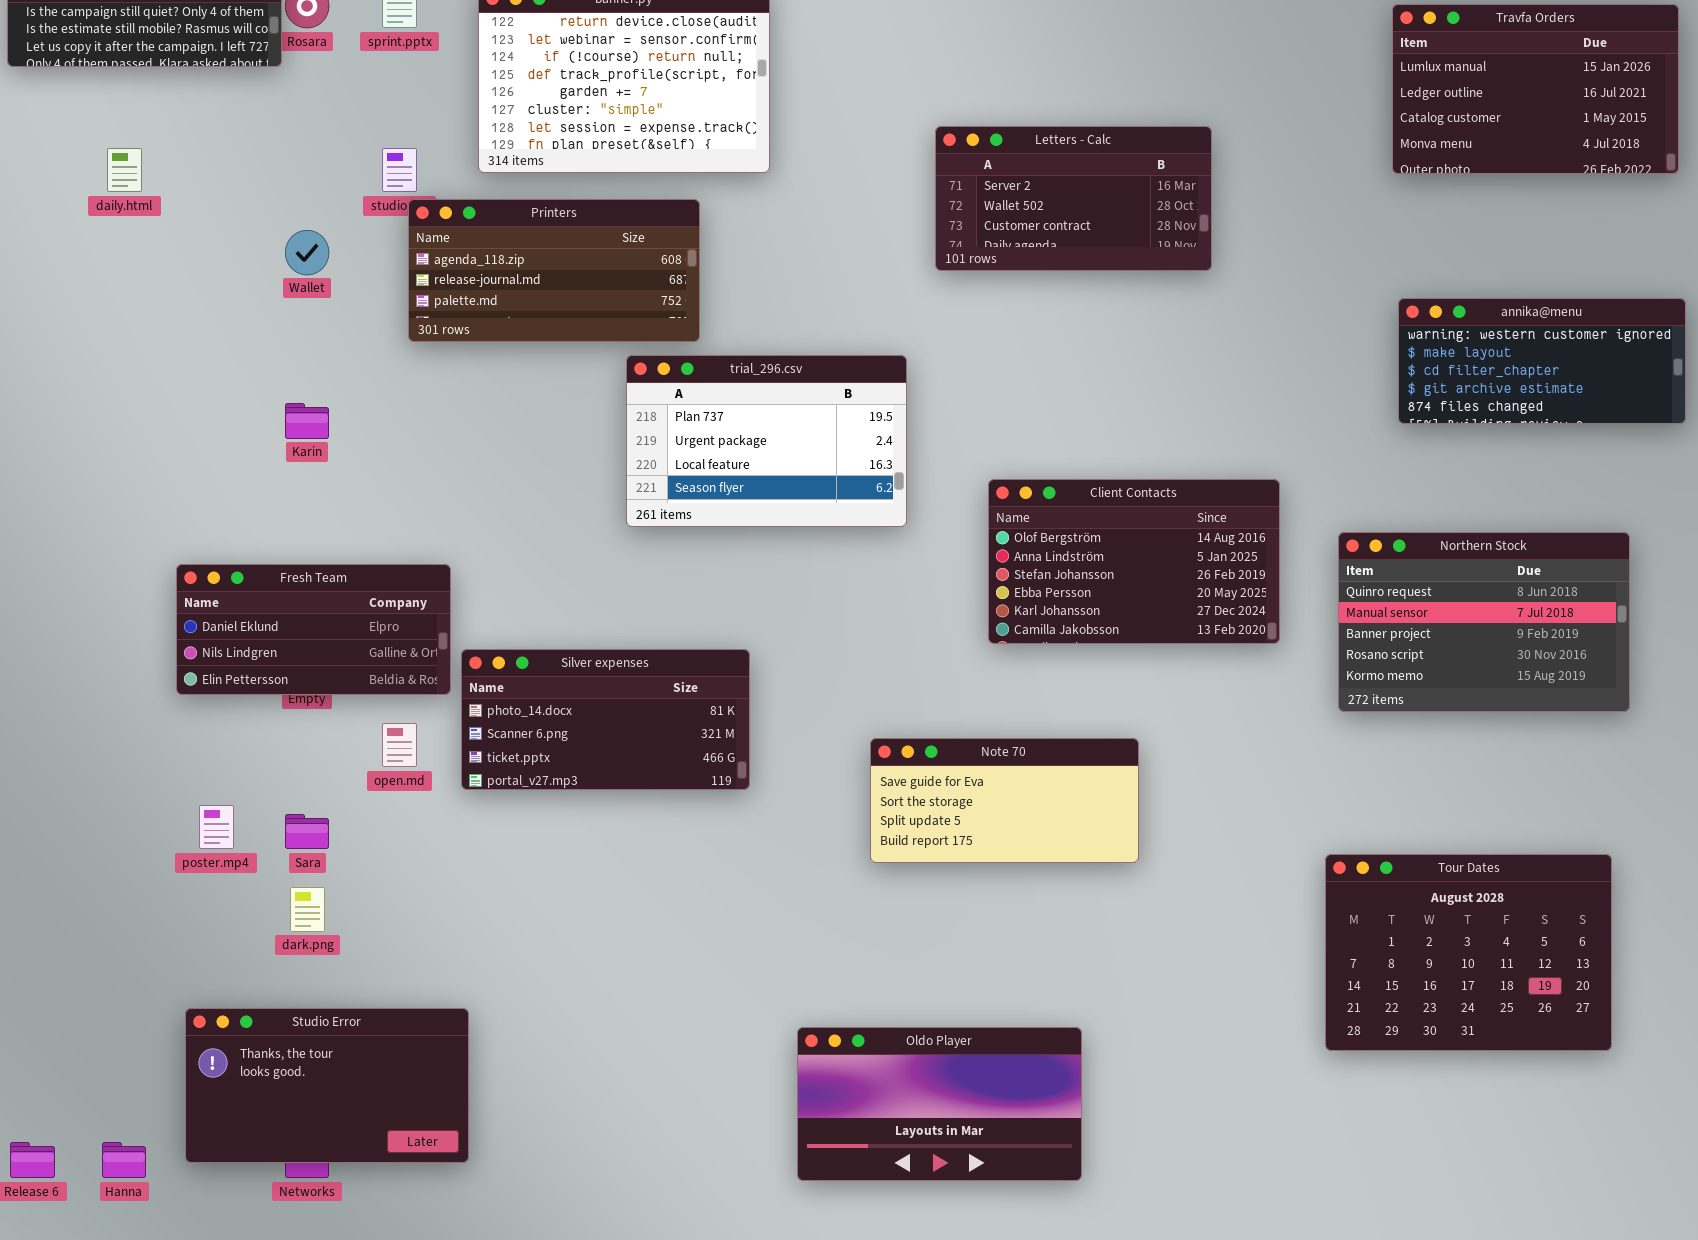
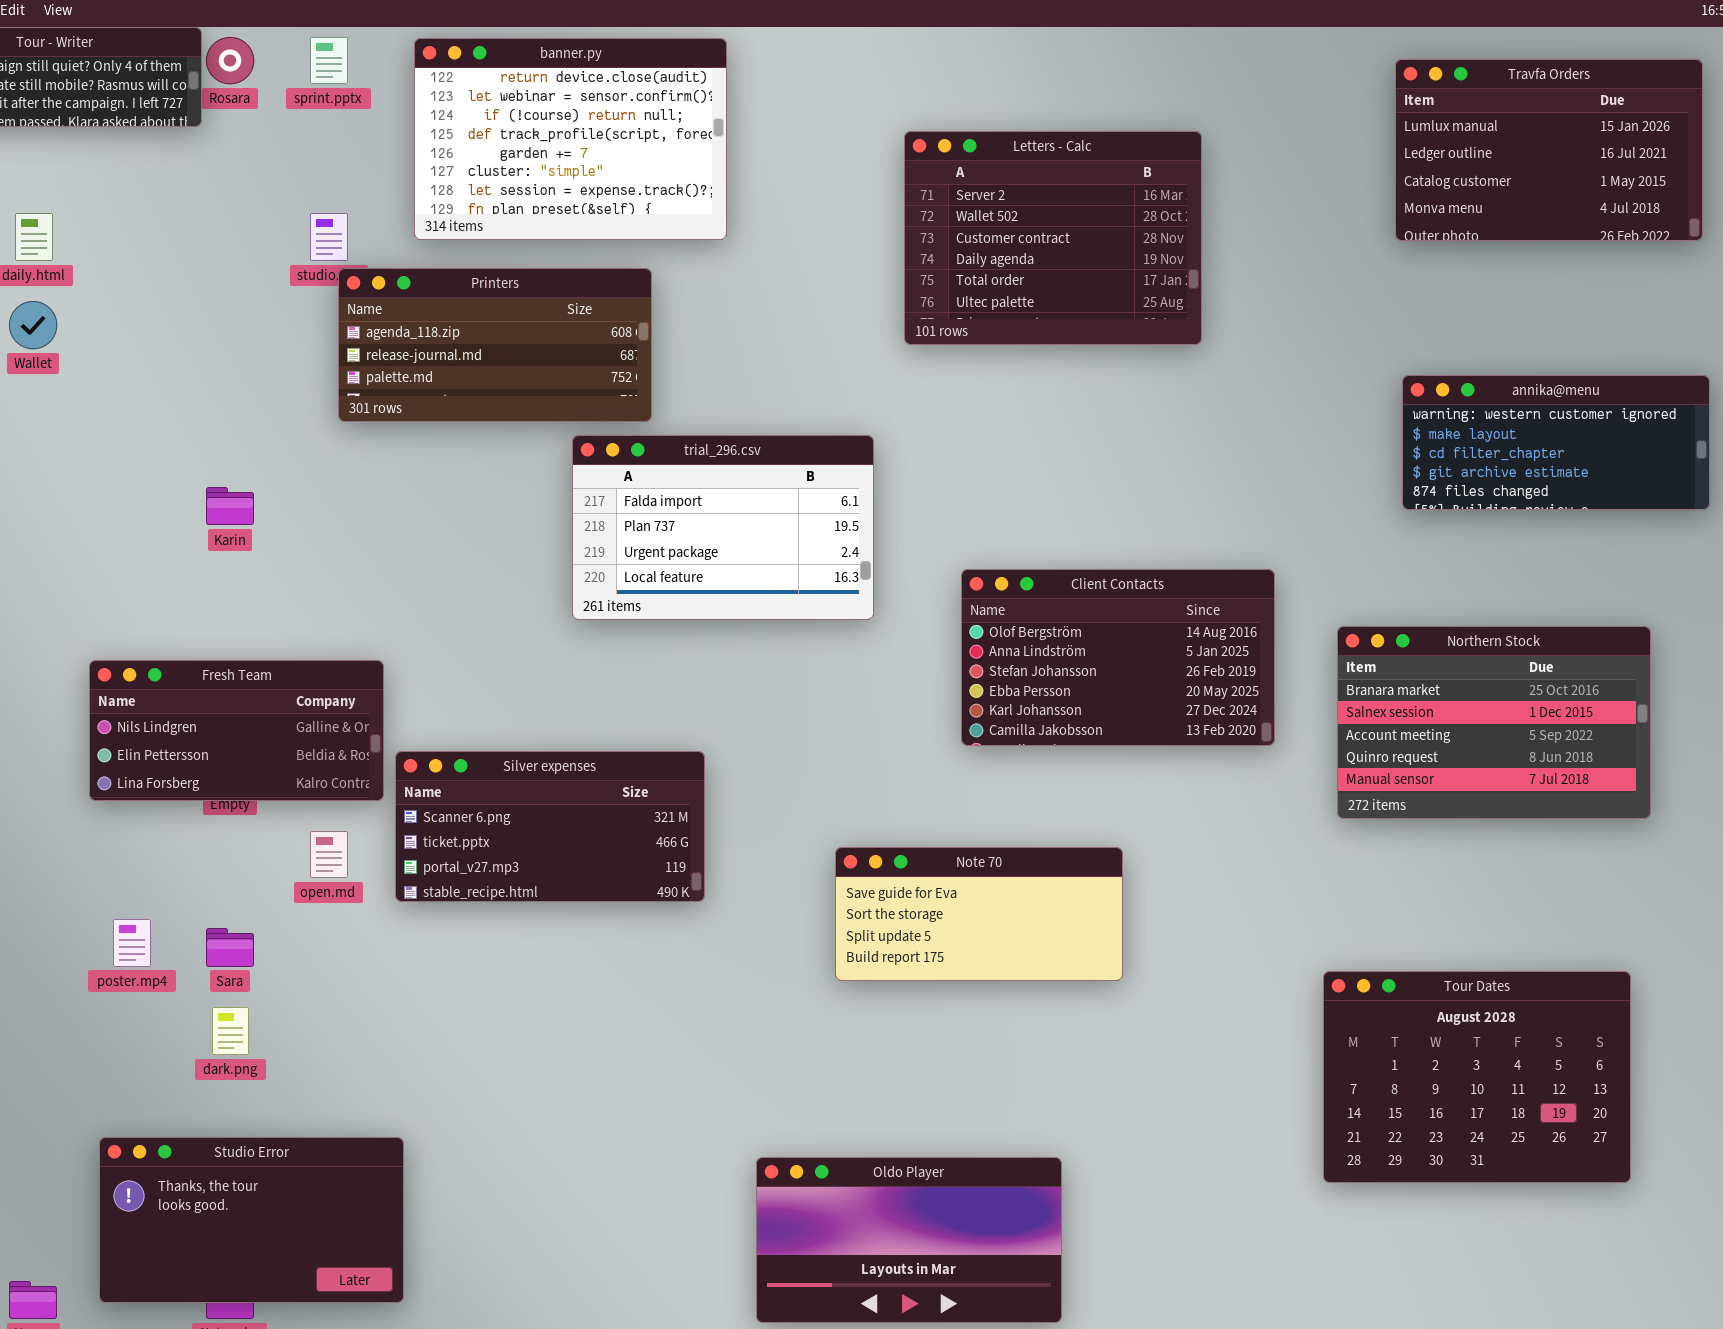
Letters - Calc: [935,126,1212,271] -> [904,131,1202,345], resized
Wallet: [285,230,329,275] -> [9,301,57,349], moved
trial_296.csv: [626,355,907,527] -> [572,435,874,620], scrolled up 1 row
Northern Stock: [1338,532,1630,712] -> [1337,626,1651,819], scrolled up 3 rows
Fresh Team: [176,564,451,695] -> [89,660,384,801], scrolled down 1 row
Silver expenses: [461,649,750,790] -> [395,751,705,902], scrolled down 1 row

